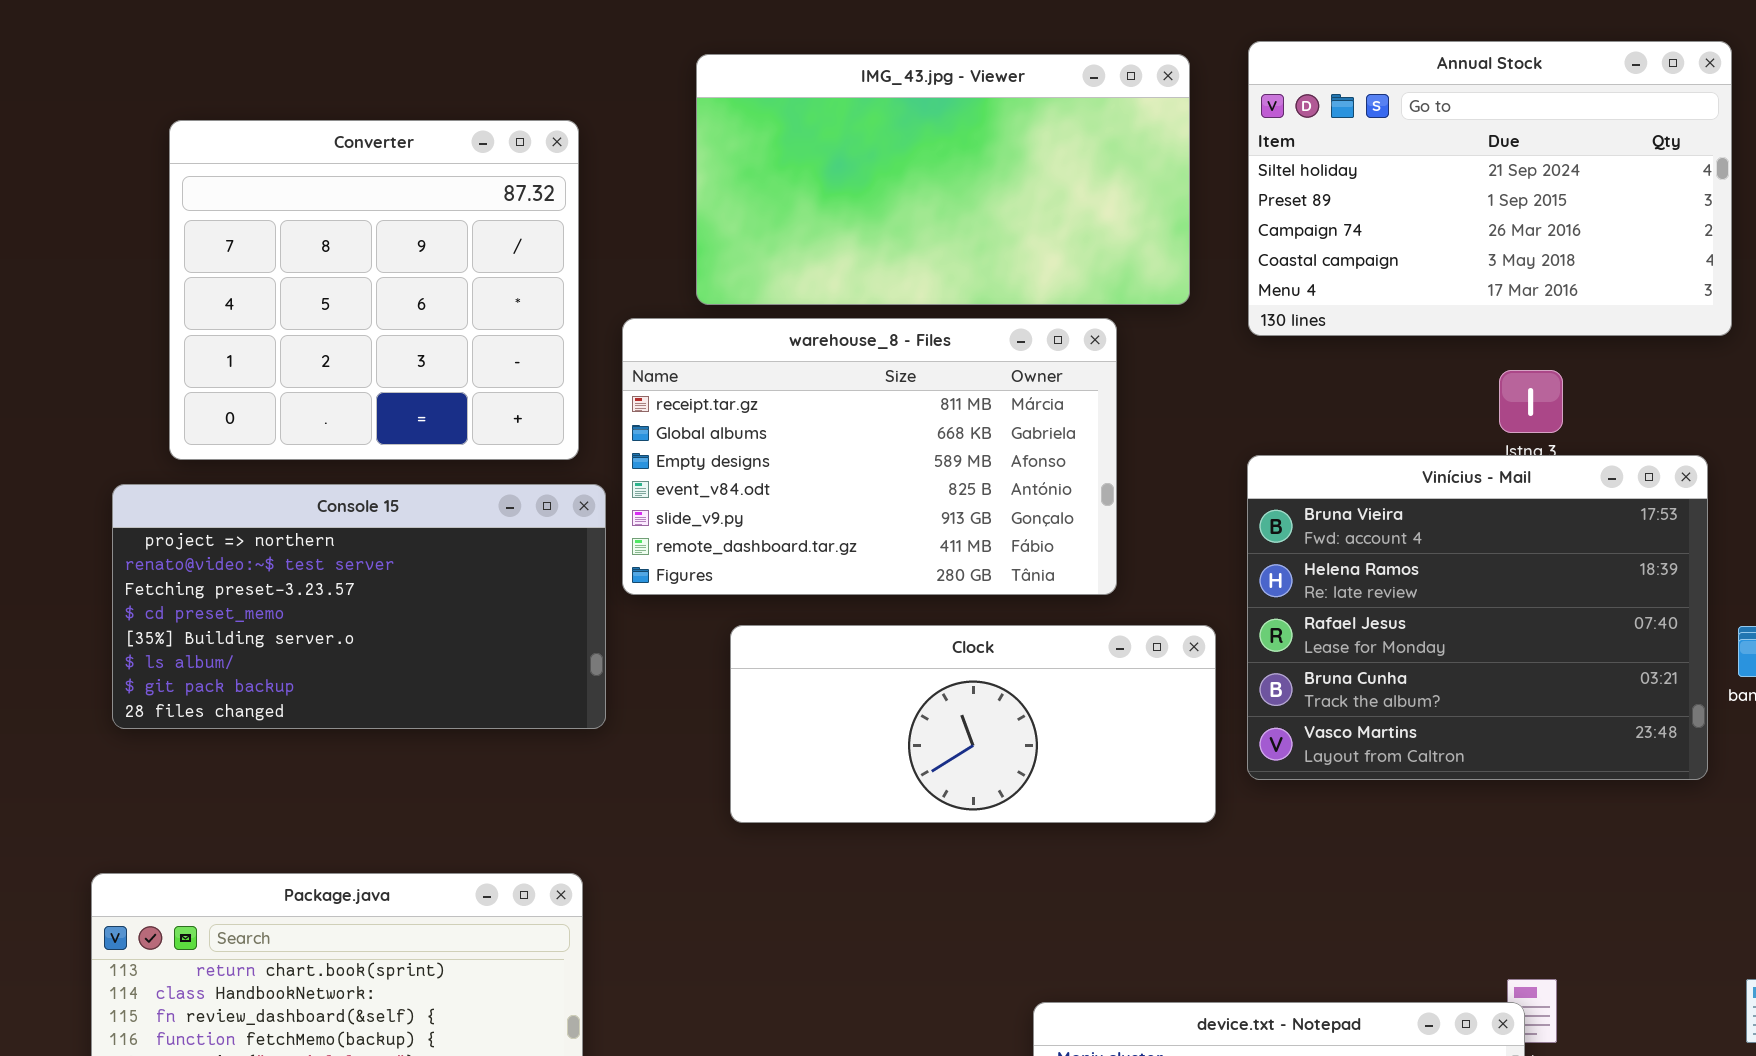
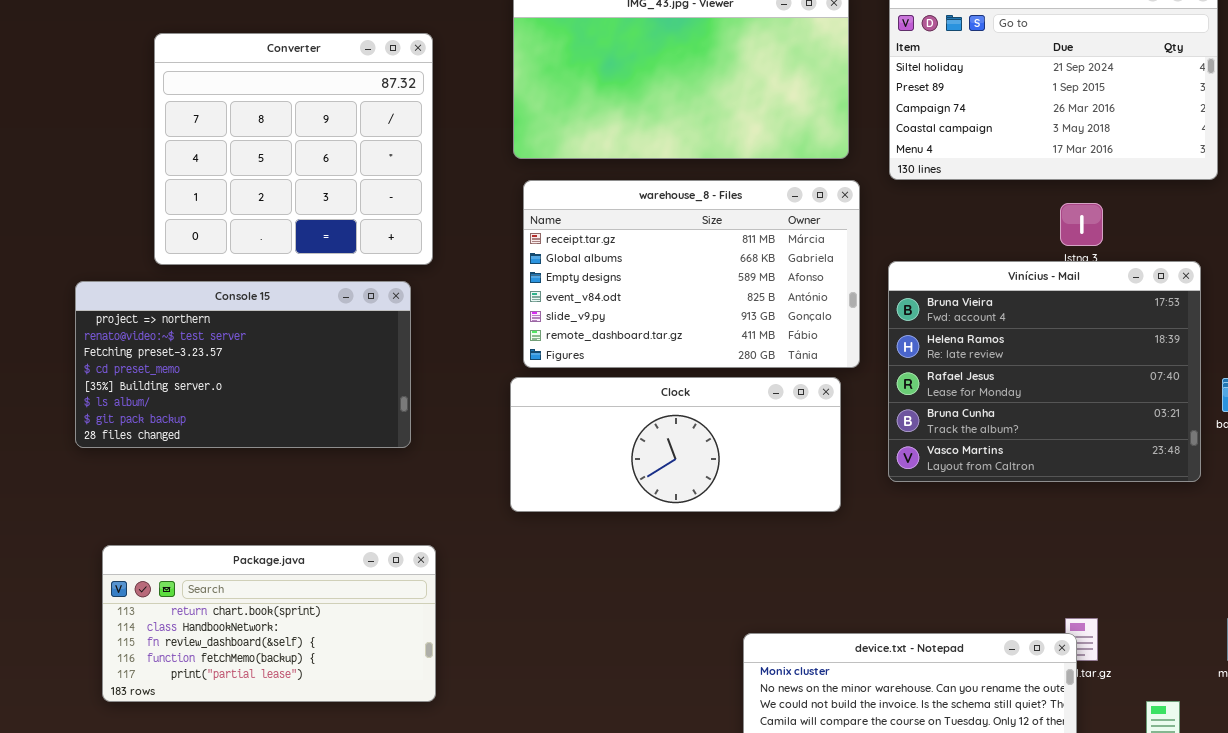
warehouse_8 - Files: [622,318,1117,595] -> [523,180,860,368], moved
Console 15: [112,484,606,729] -> [75,281,411,448], moved
Clock: [730,625,1216,823] -> [510,377,841,512], moved

